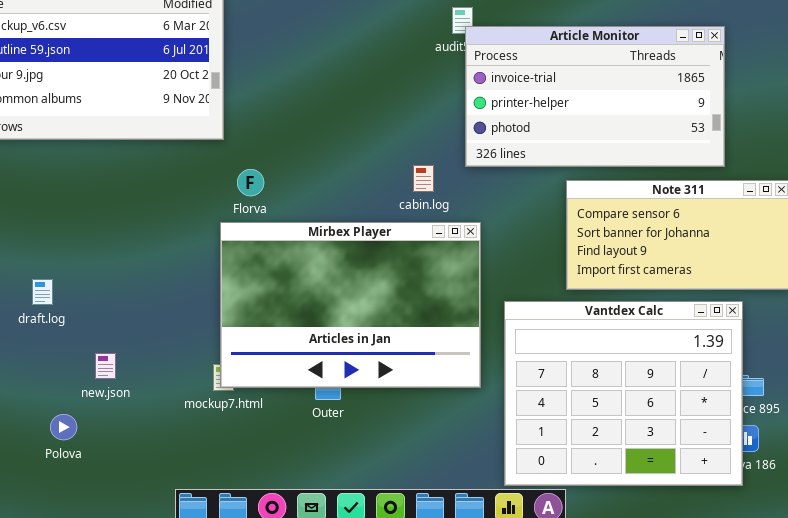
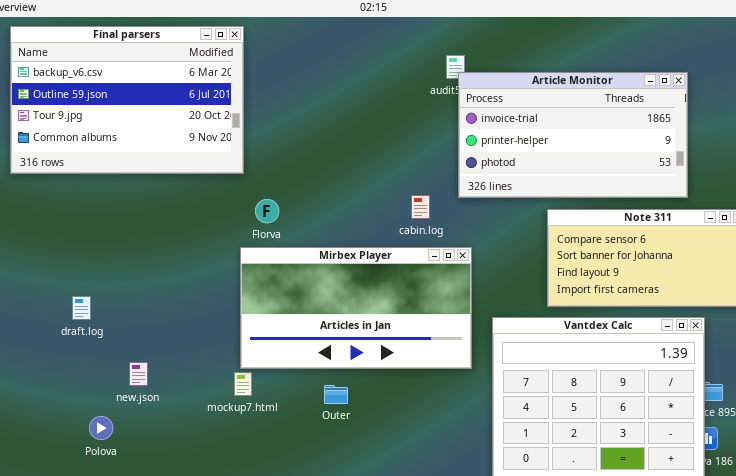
Mirbex Player: [220,222,481,388] -> [240,247,472,369], resized

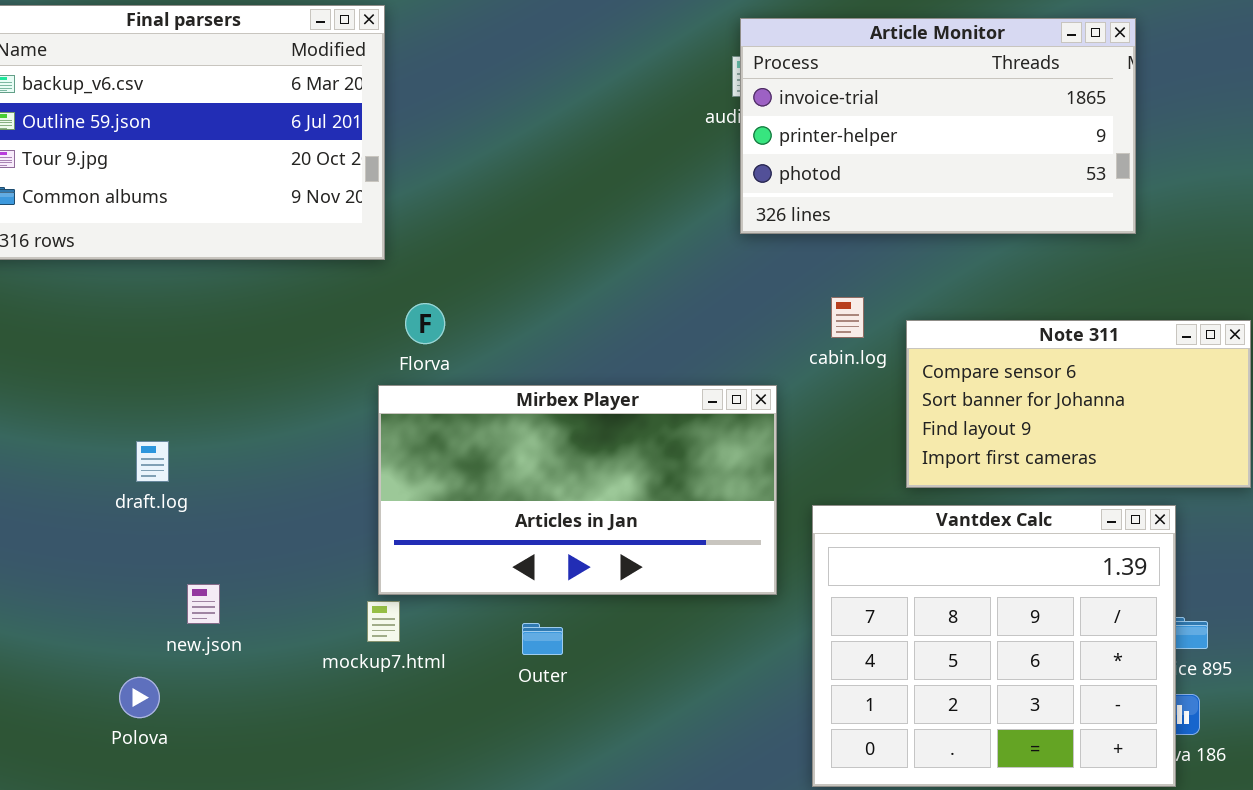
Article Monitor: [458,72,688,198] -> [740,18,1136,234], moved
cabin.log: [411,195,430,219] -> [831,297,864,338], moved
draft.log: [72,296,91,320] -> [136,441,169,482], moved

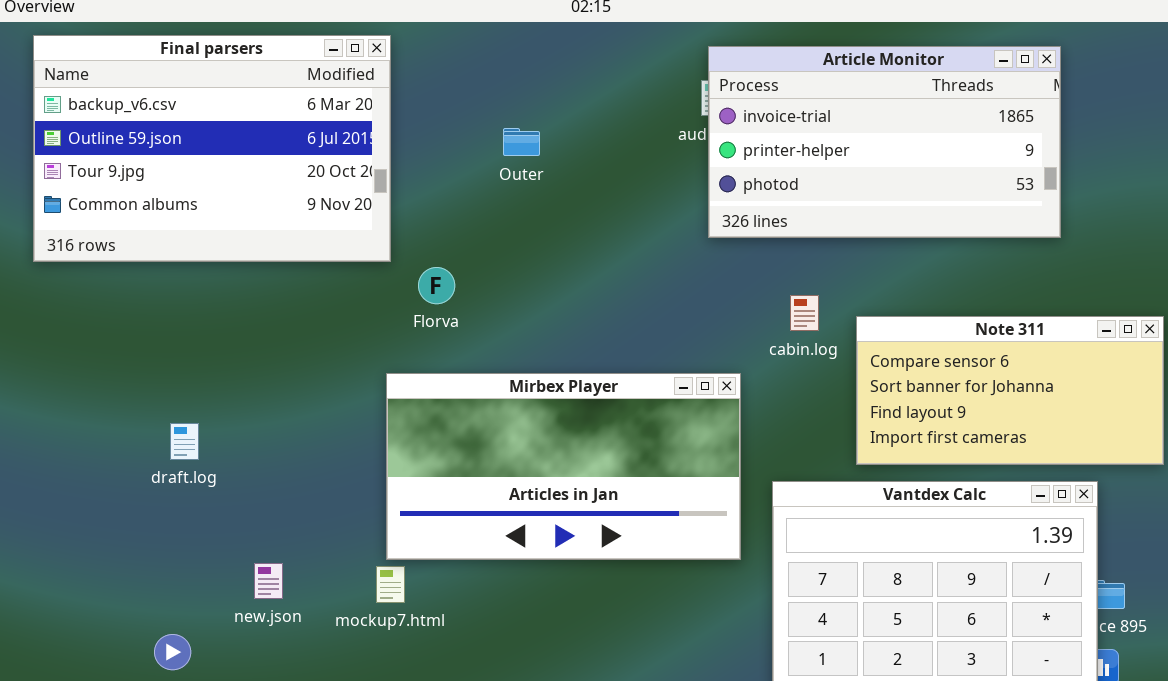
Florva: [405,303,445,344] -> [418,267,455,304], moved
new.json: [187,584,220,624] -> [254,563,283,599], moved
Outer: [522,623,563,655] -> [503,128,540,156], moved

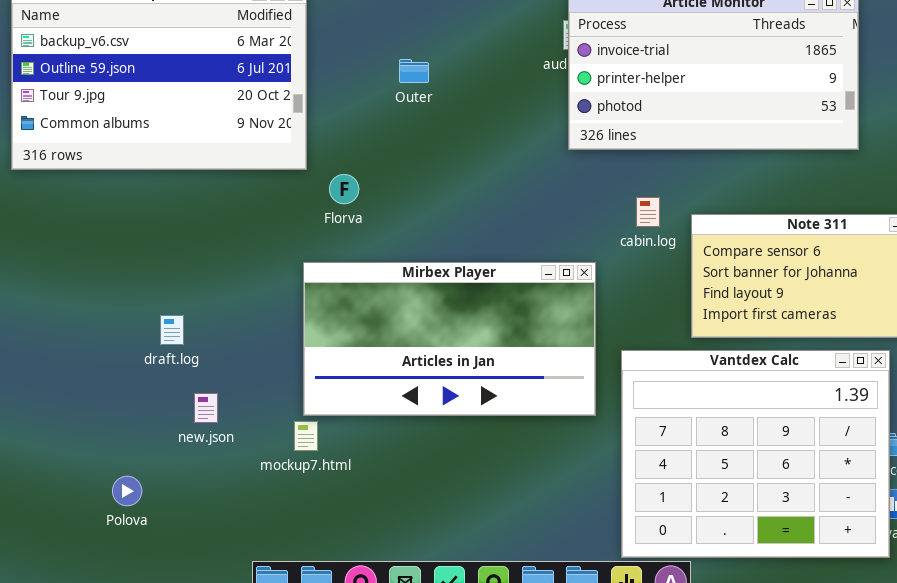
draft.log: [170,423,199,460] -> [160,315,184,345], moved
new.json: [254,563,283,599] -> [194,393,218,423], moved

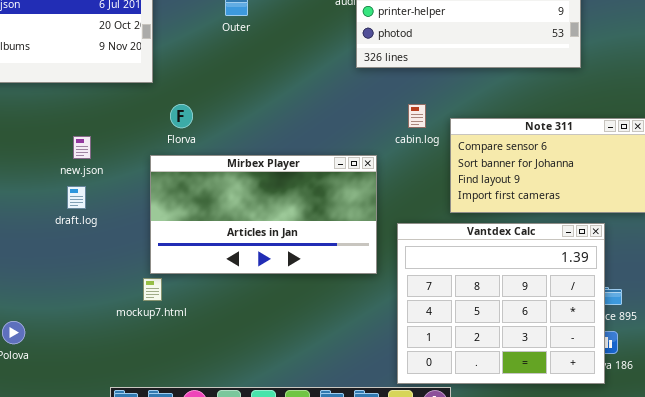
Florva: [329,174,359,204] -> [170,104,193,128], moved
draft.log: [160,315,184,345] -> [67,186,86,209], moved
new.json: [194,393,218,423] -> [73,136,91,159], moved

